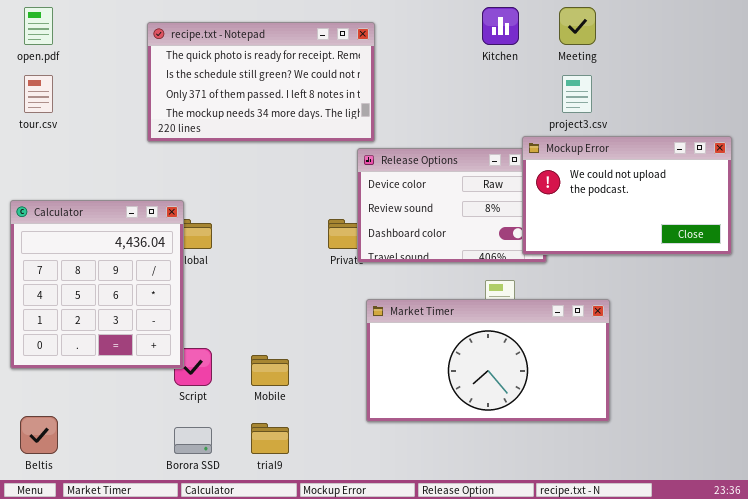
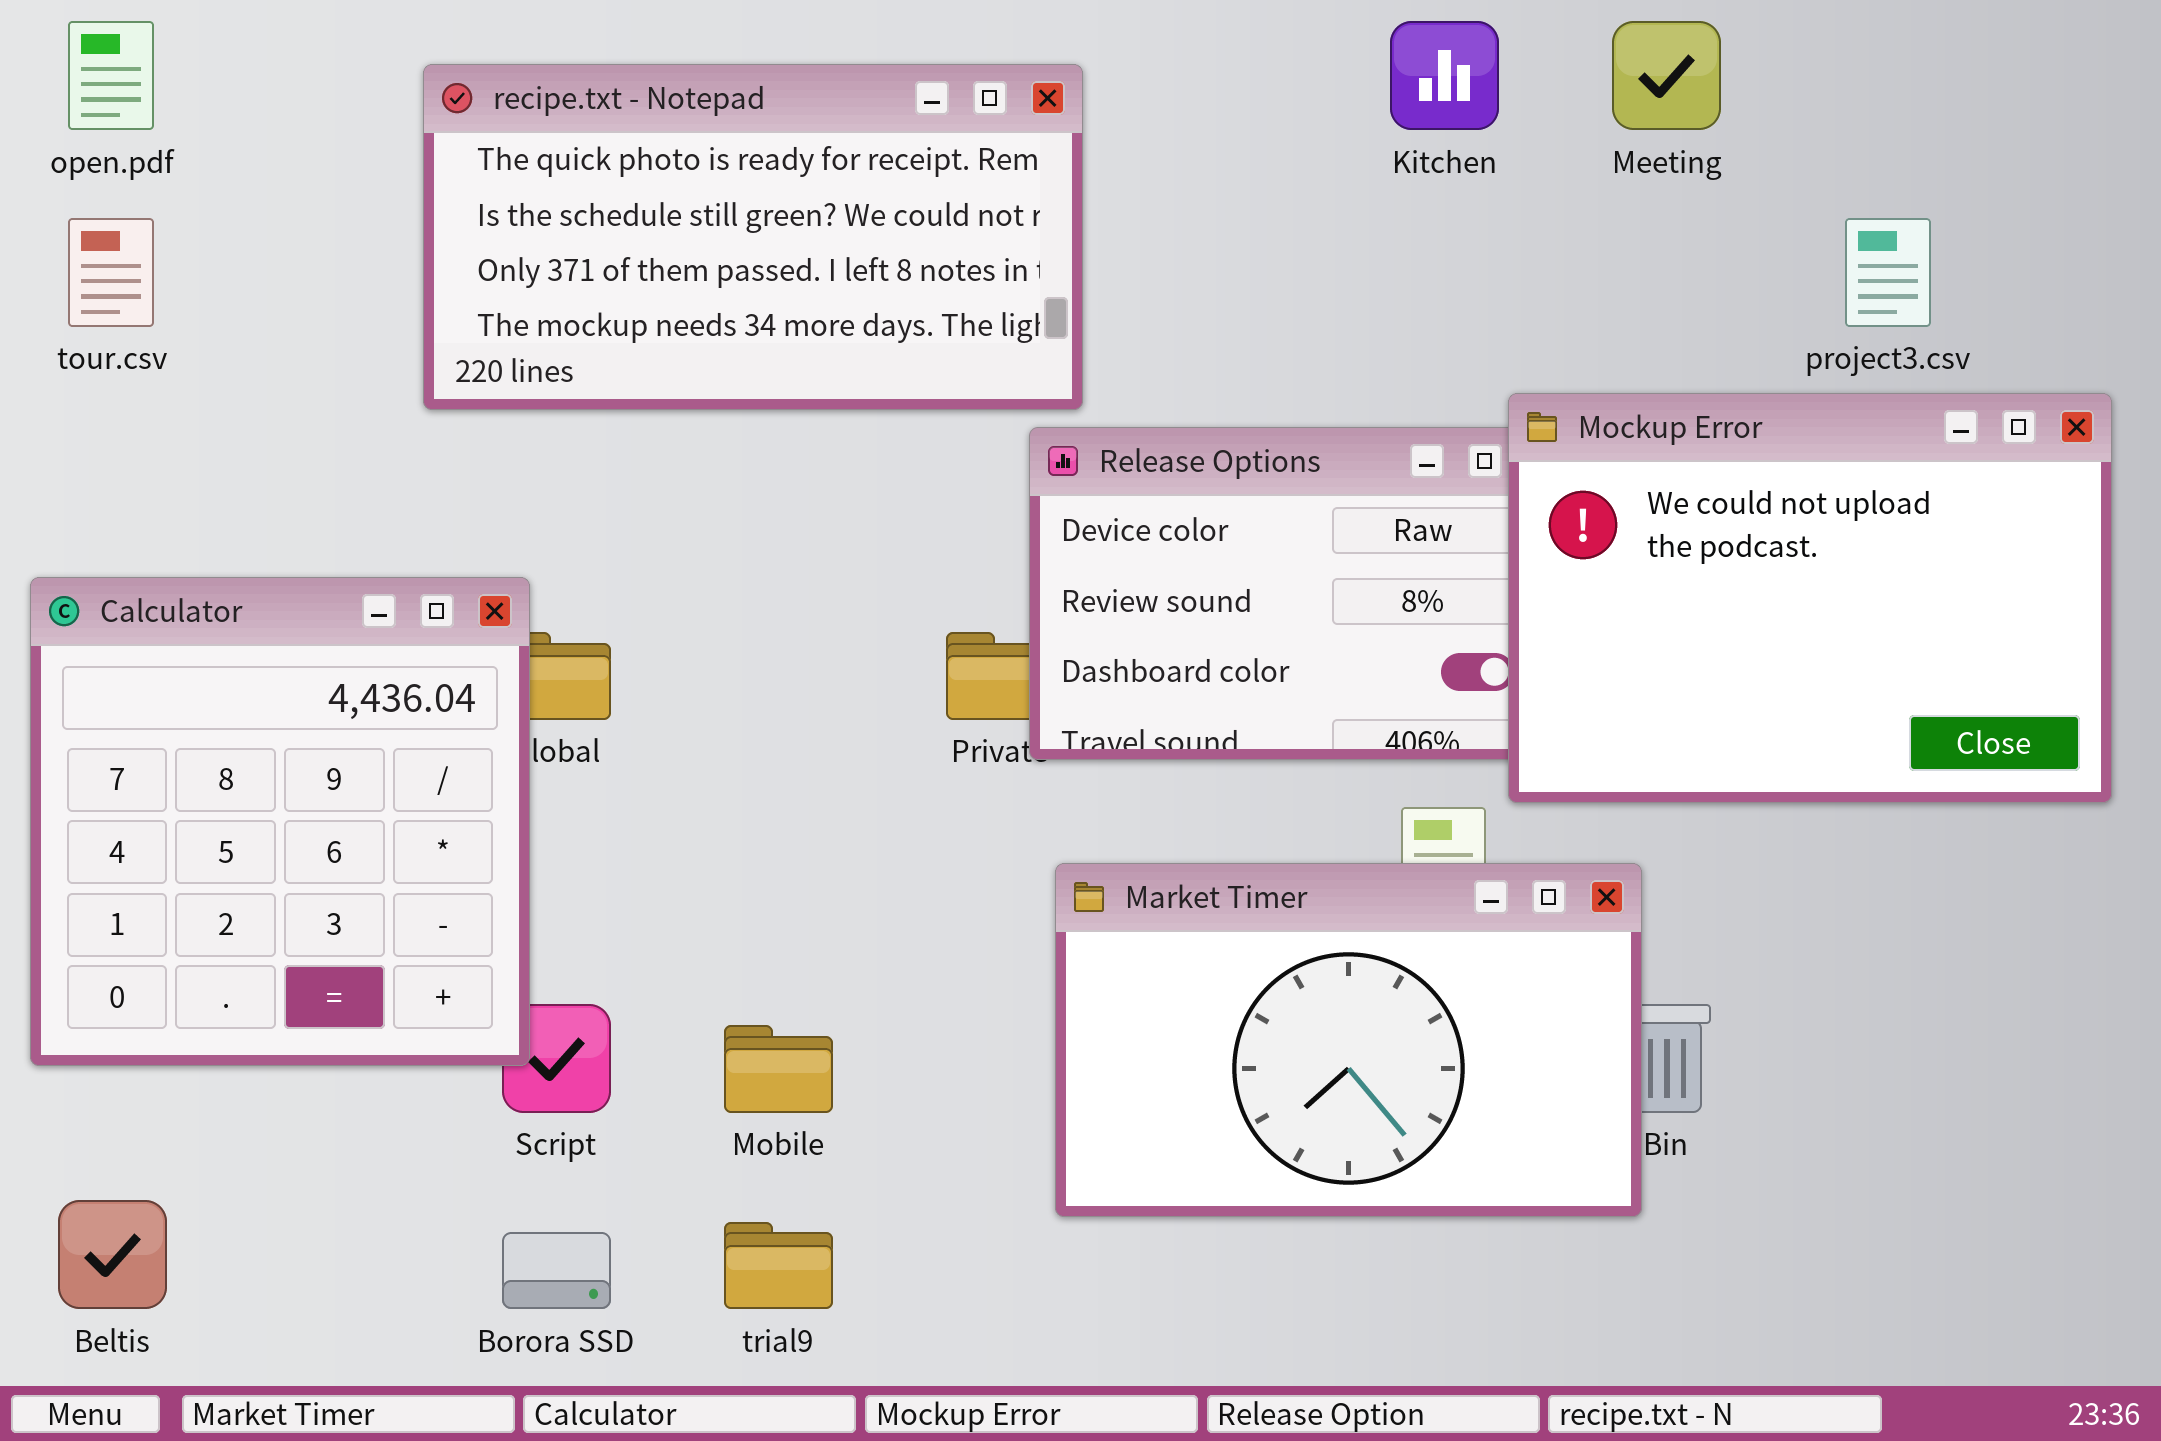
project3.csv: [562,75,592,113] -> [1845,218,1931,327], moved
Mockup Error: [522,136,732,255] -> [1508,393,2112,803], resized
Market Timer: [366,299,610,422] -> [1055,863,1642,1217], resized

